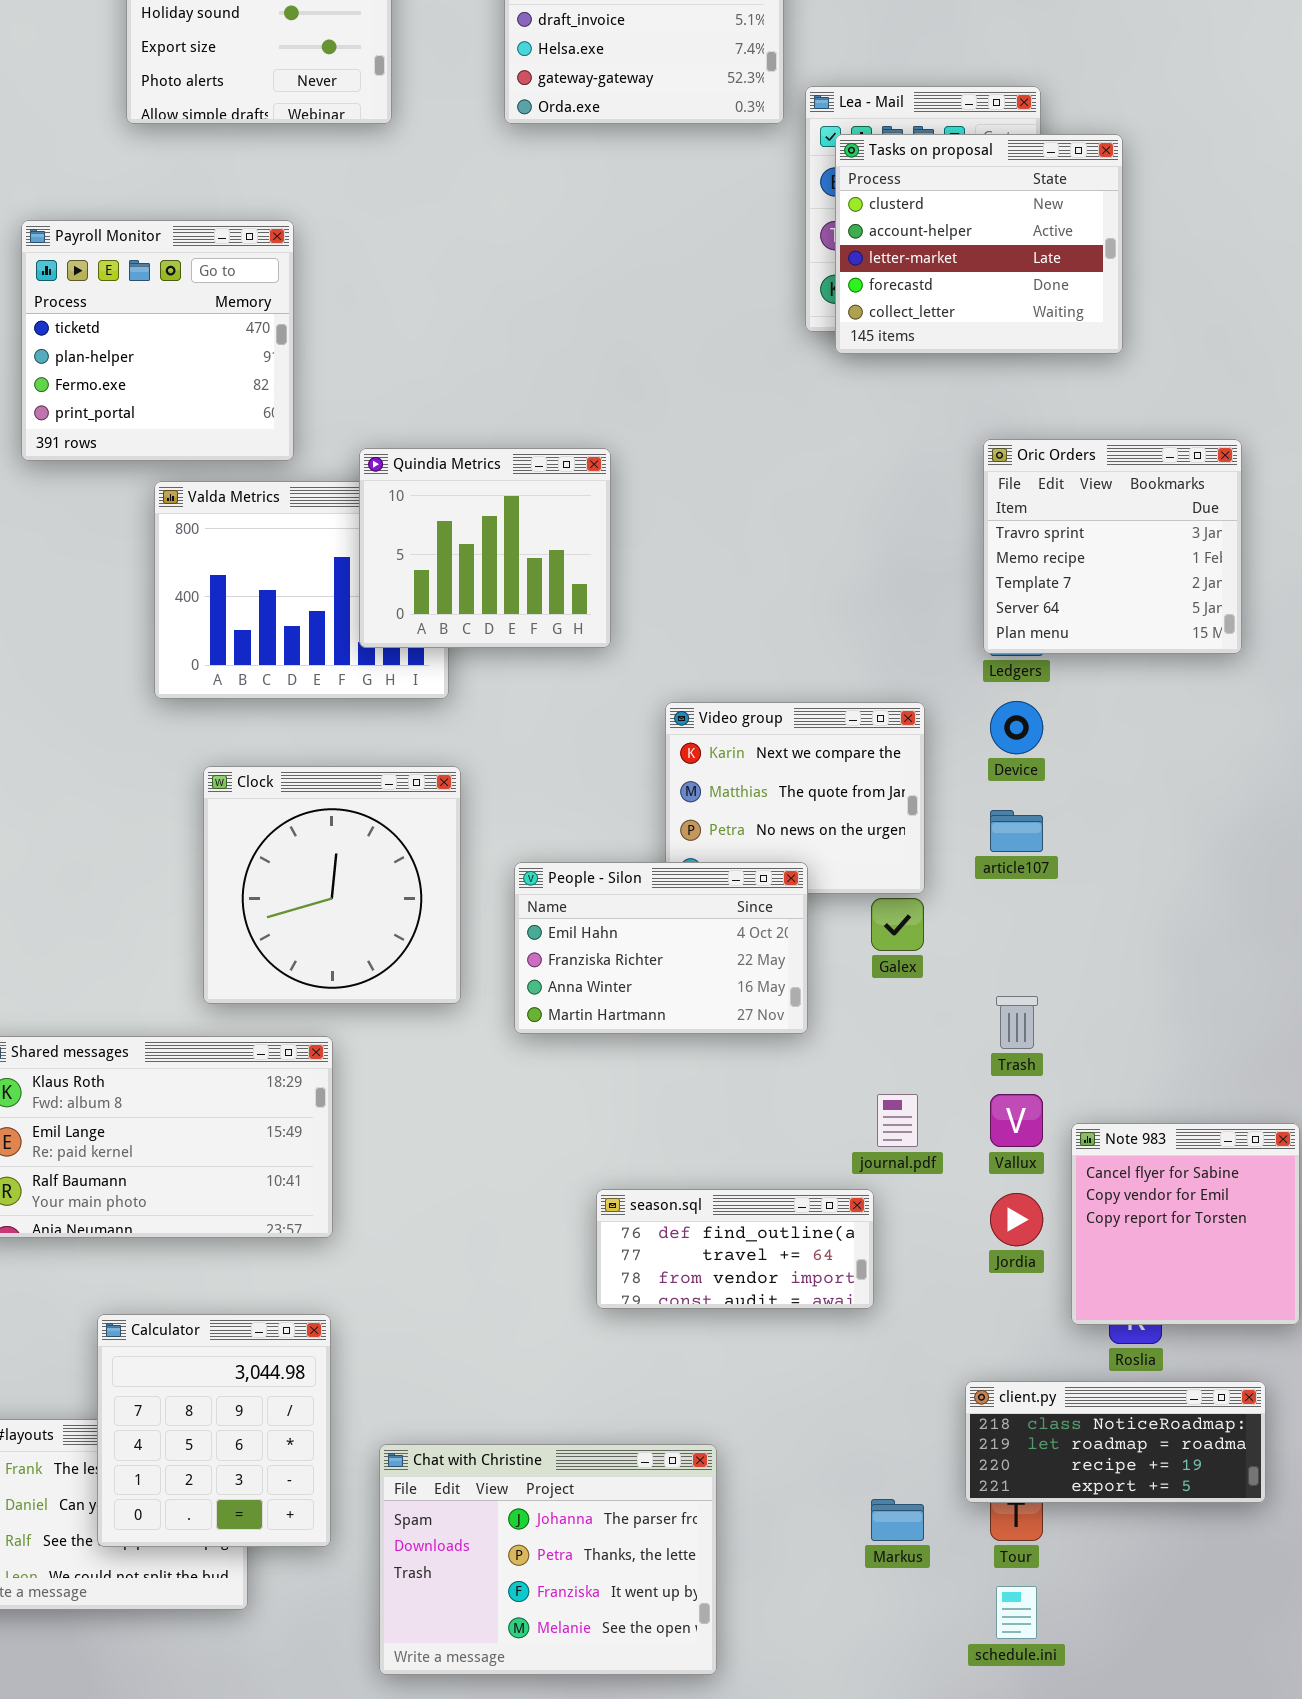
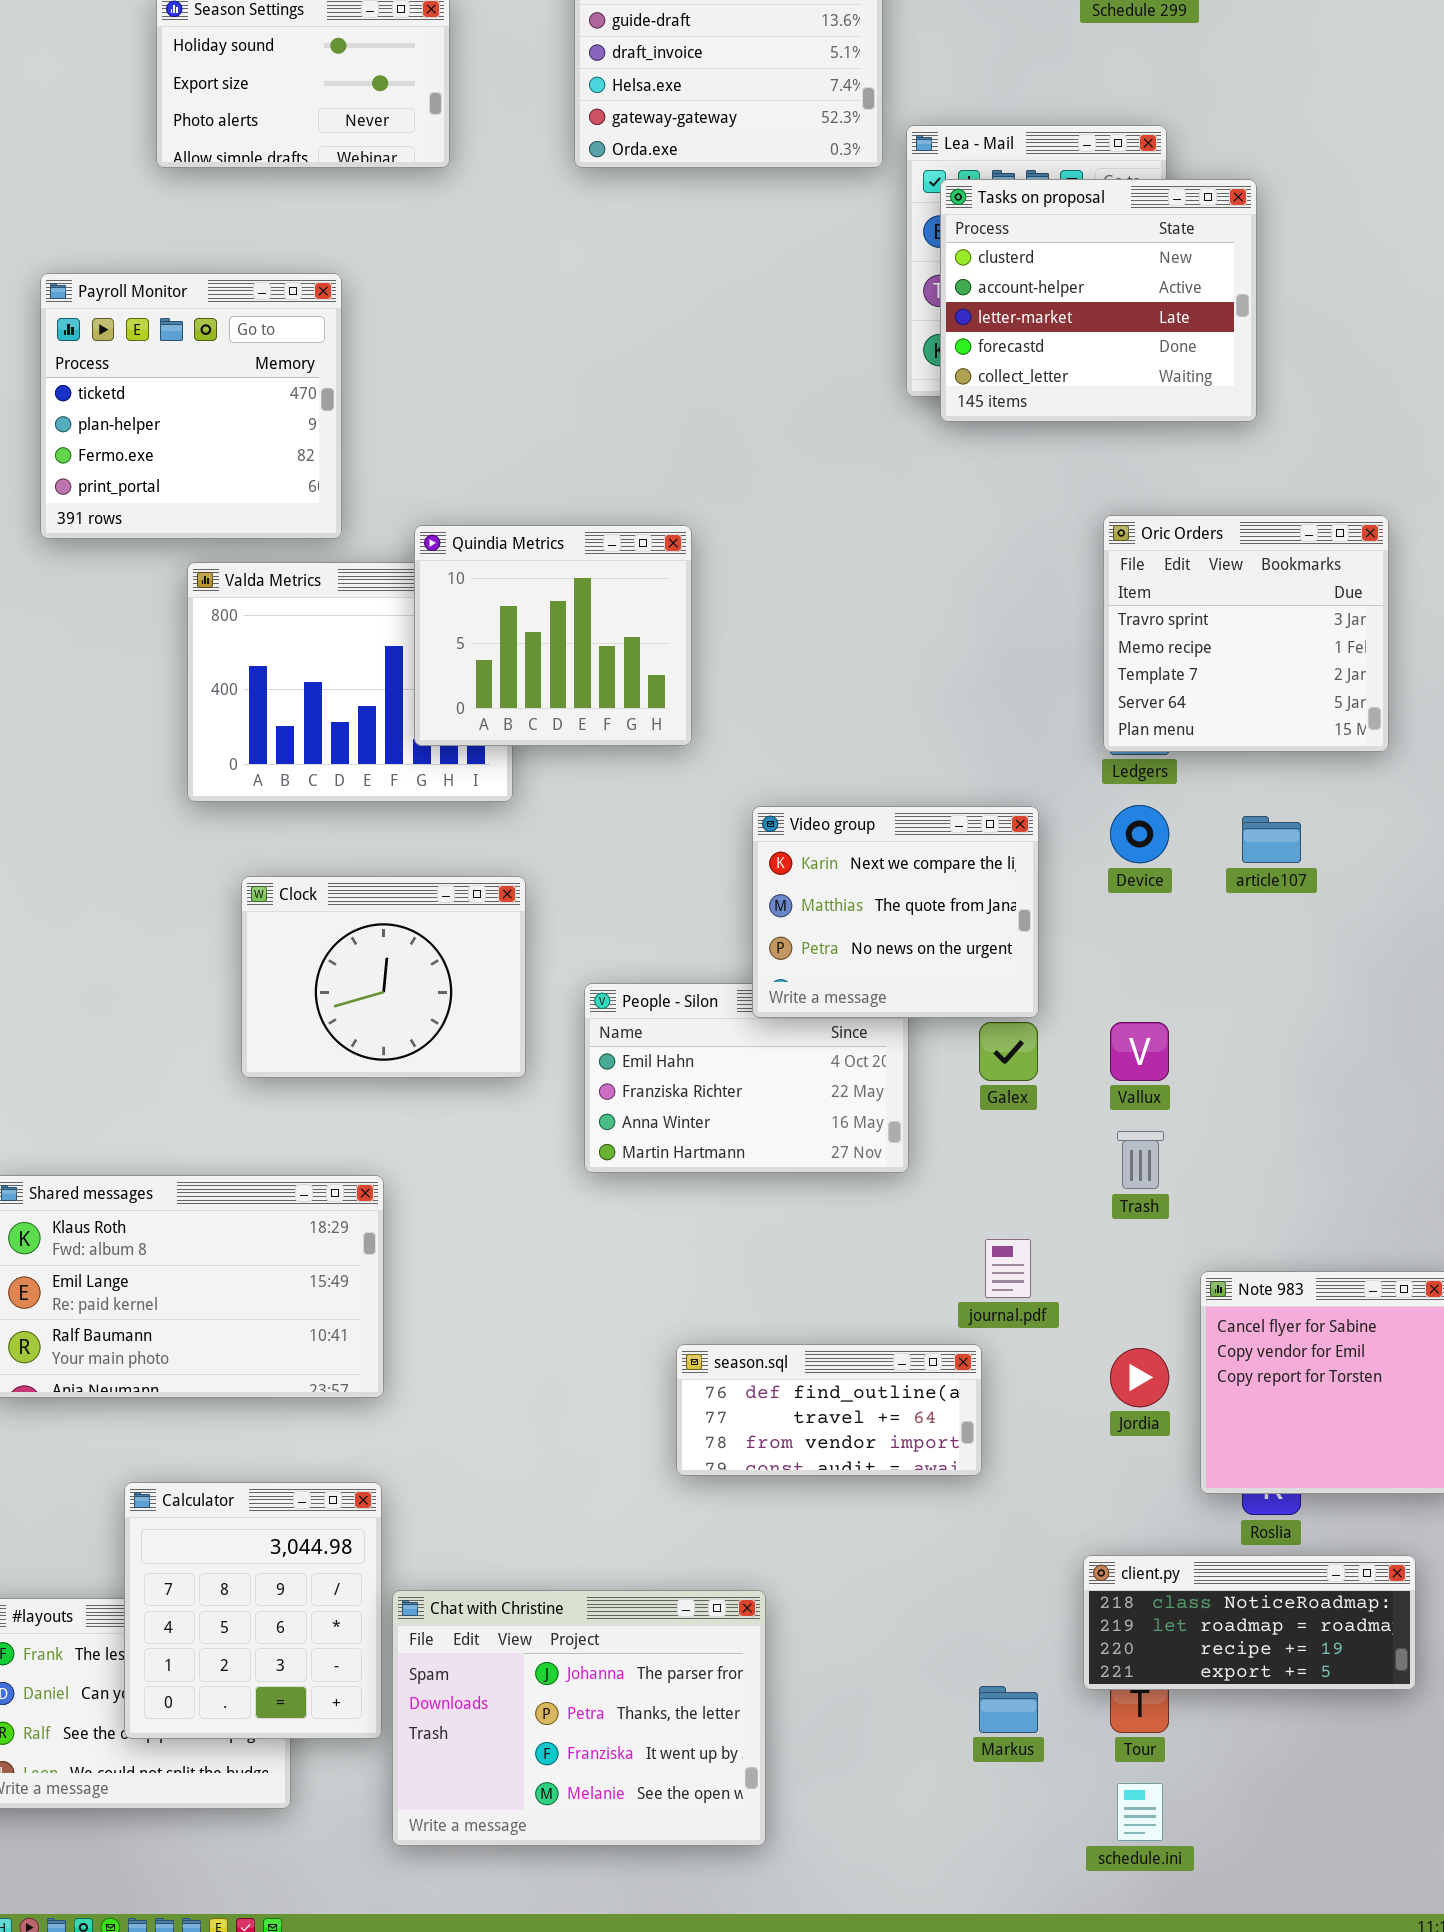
Video group: [665,702,925,894] -> [752,806,1039,1018], raised
Clock: [203,766,461,1004] -> [241,876,526,1078], resized
article107: [990,810,1043,852] -> [1242,816,1301,863], moved
Vallux: [990,1094,1043,1147] -> [1110,1022,1169,1081], moved
Chat with Christine: [379,1444,717,1675] -> [392,1590,766,1846], moved

